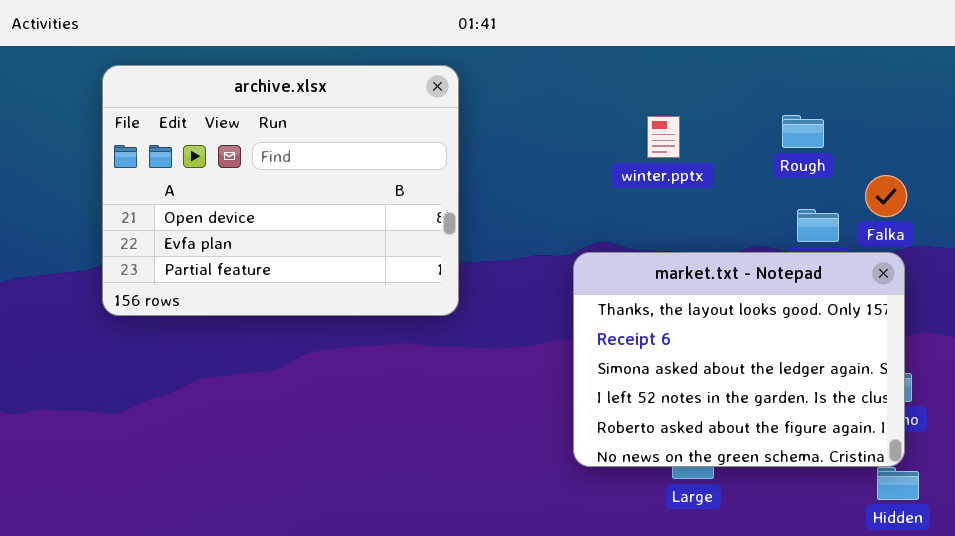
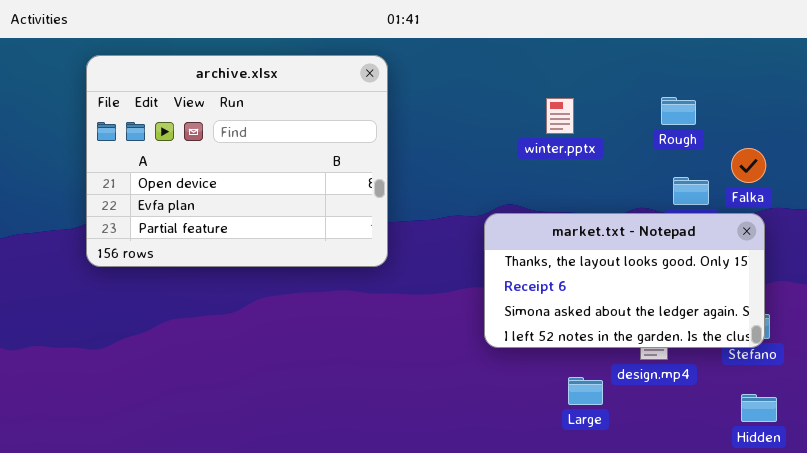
market.txt - Notepad: [573,252,905,467] -> [484,213,765,348], resized

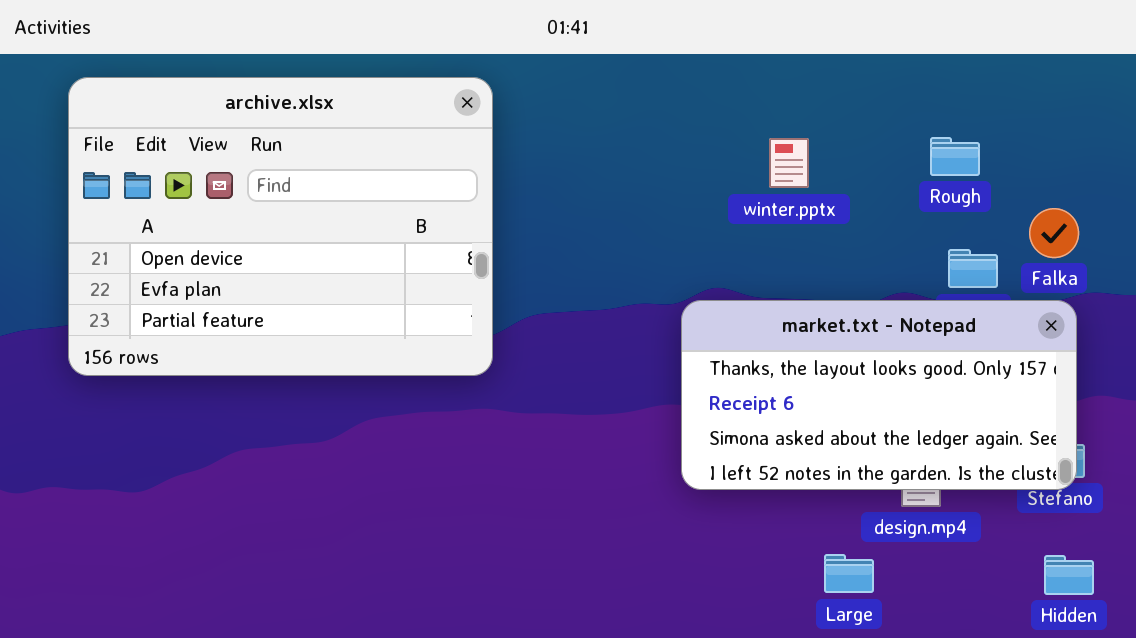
archive.xlsx: [86,55,388,267] -> [68,77,493,376], moved
Large: [568,377,603,405] -> [824,554,874,593], moved

